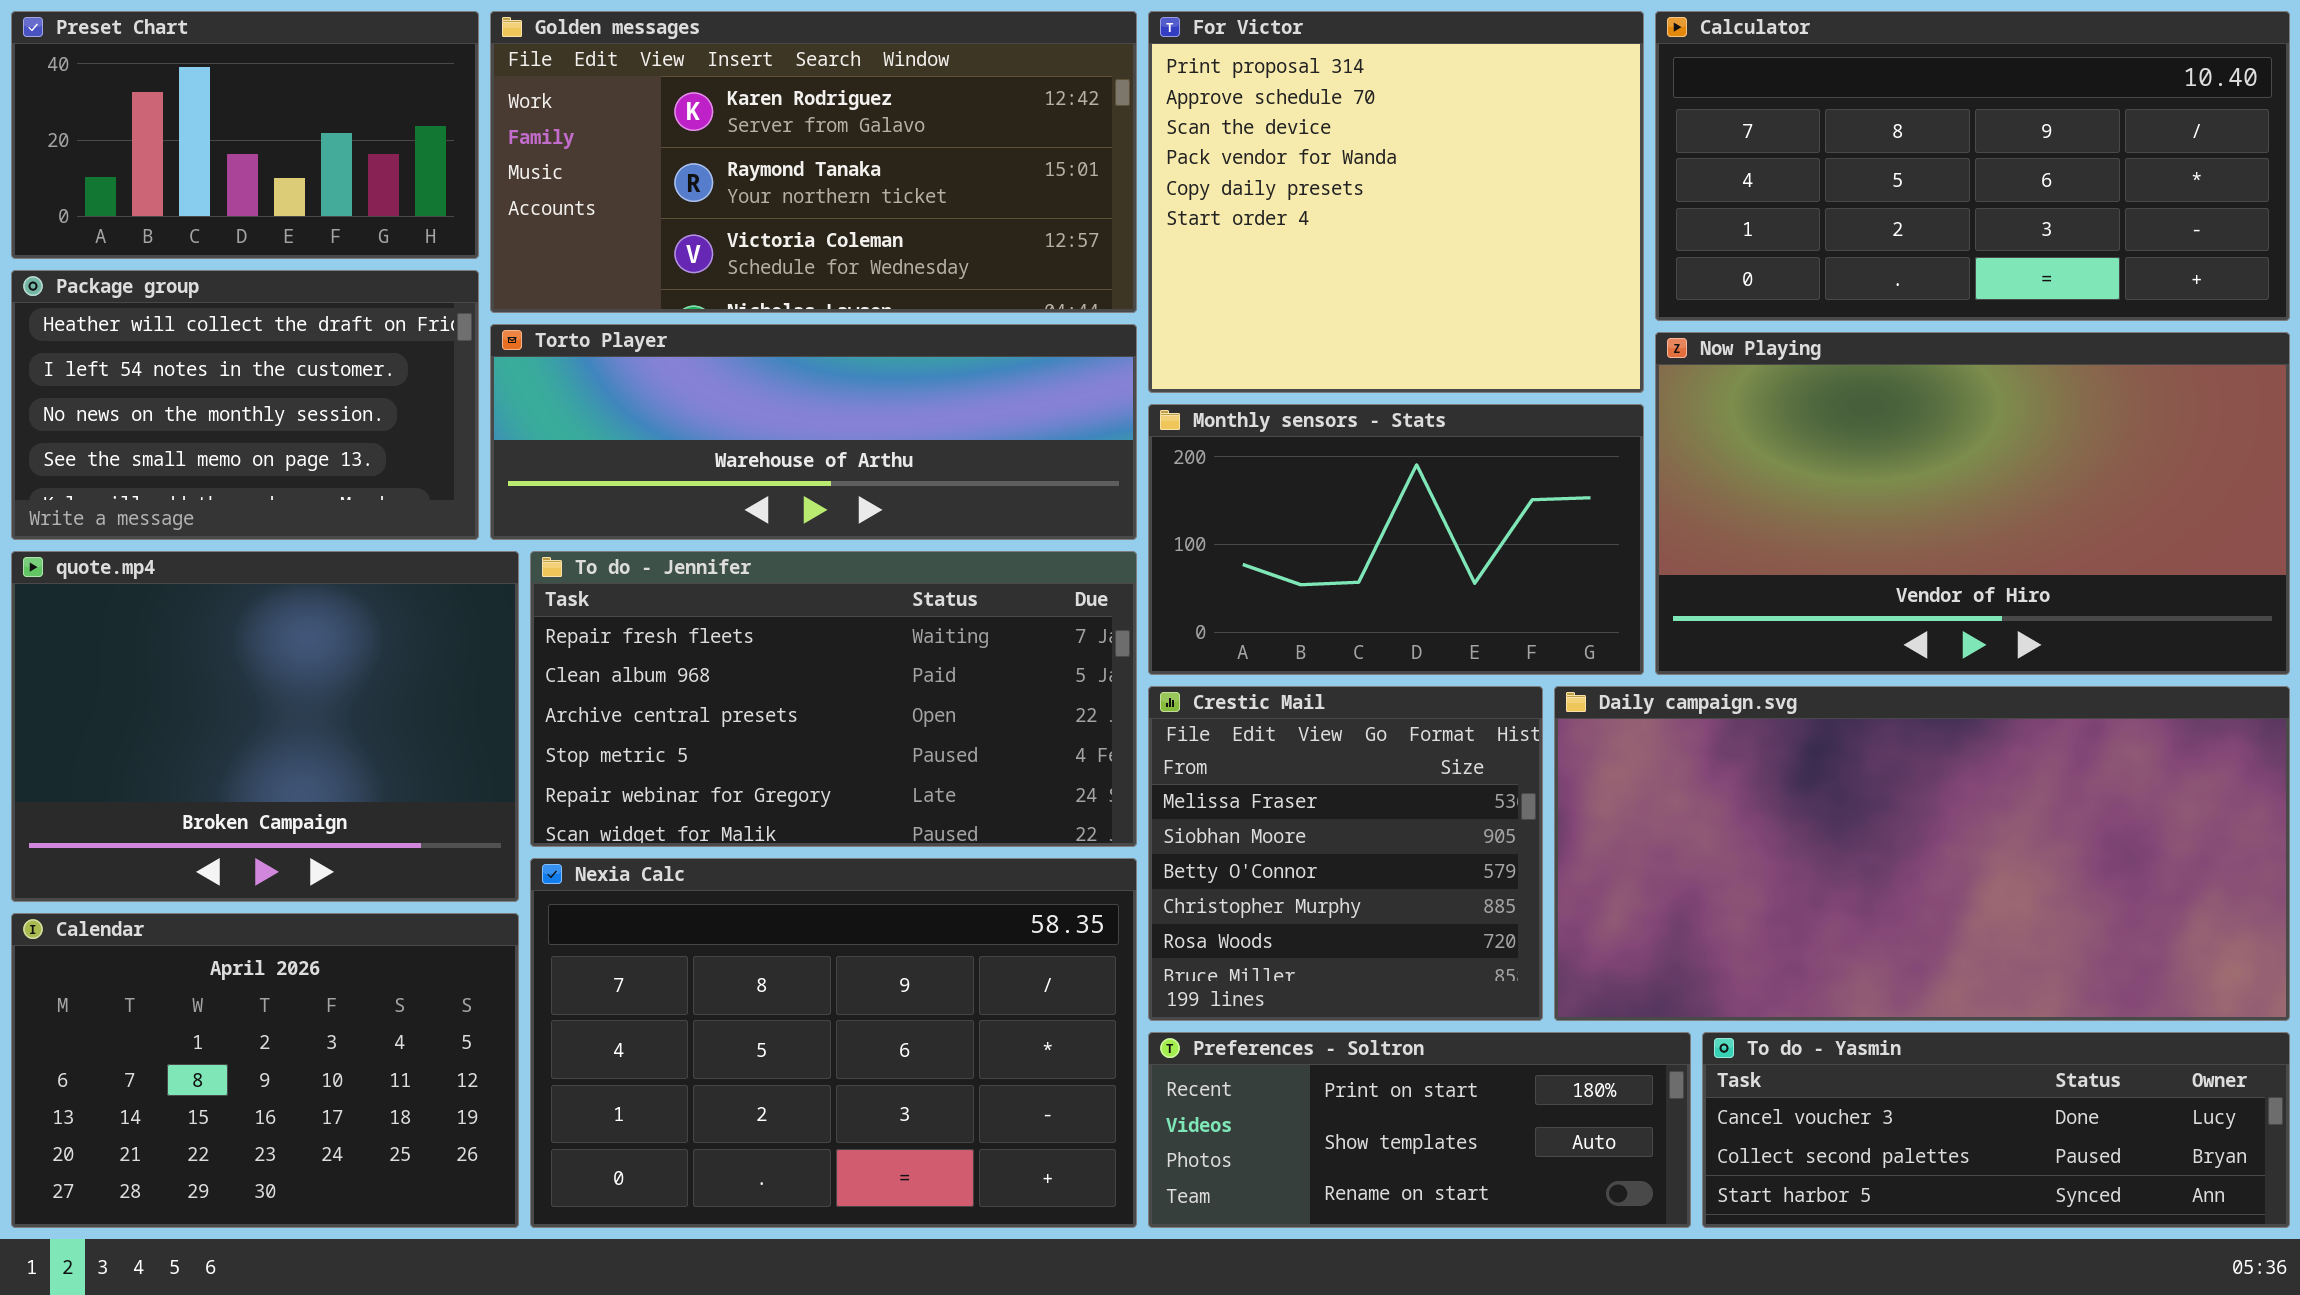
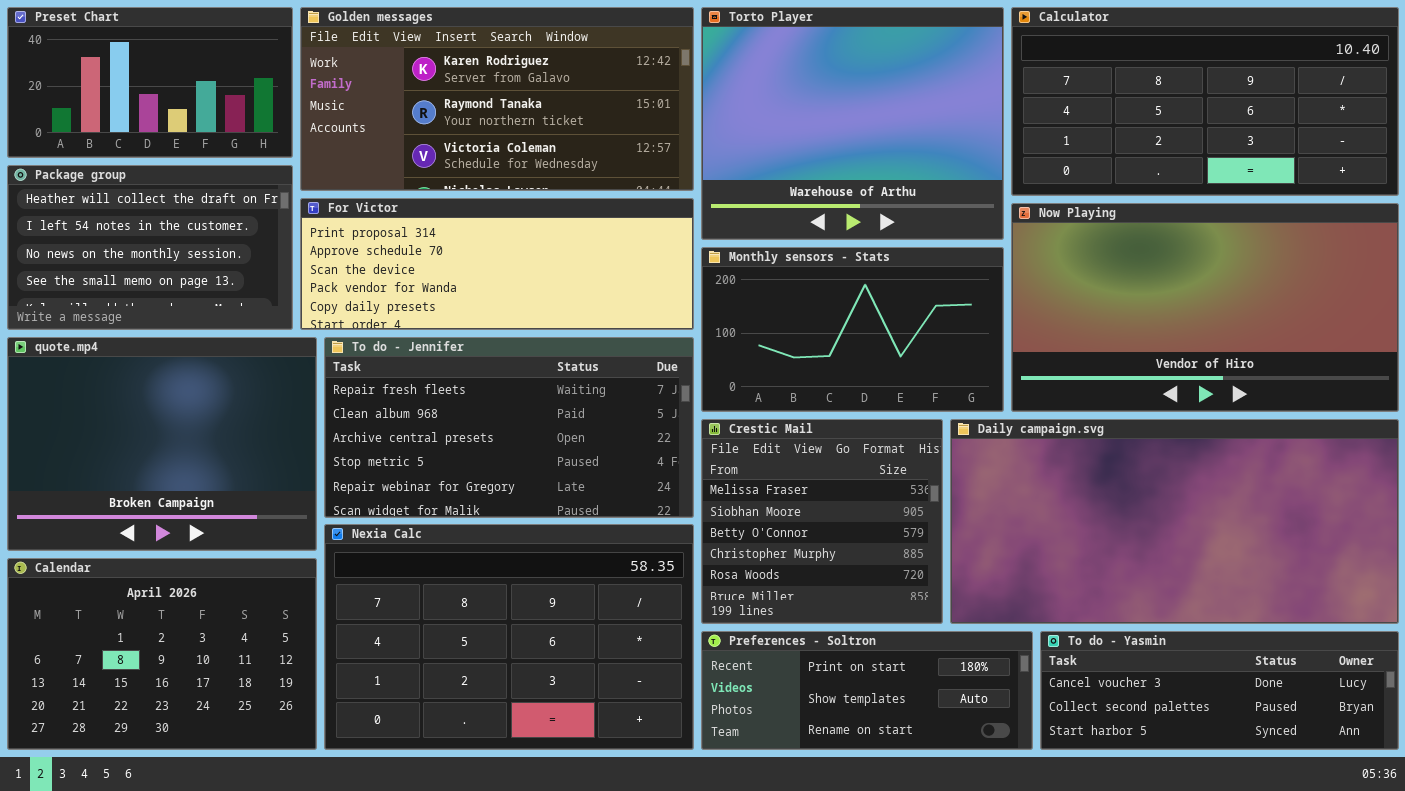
For Victor: [1148,11,1644,393] -> [300,198,694,330], moved, resized
Torto Player: [490,324,1137,540] -> [701,7,1004,240], moved, resized

